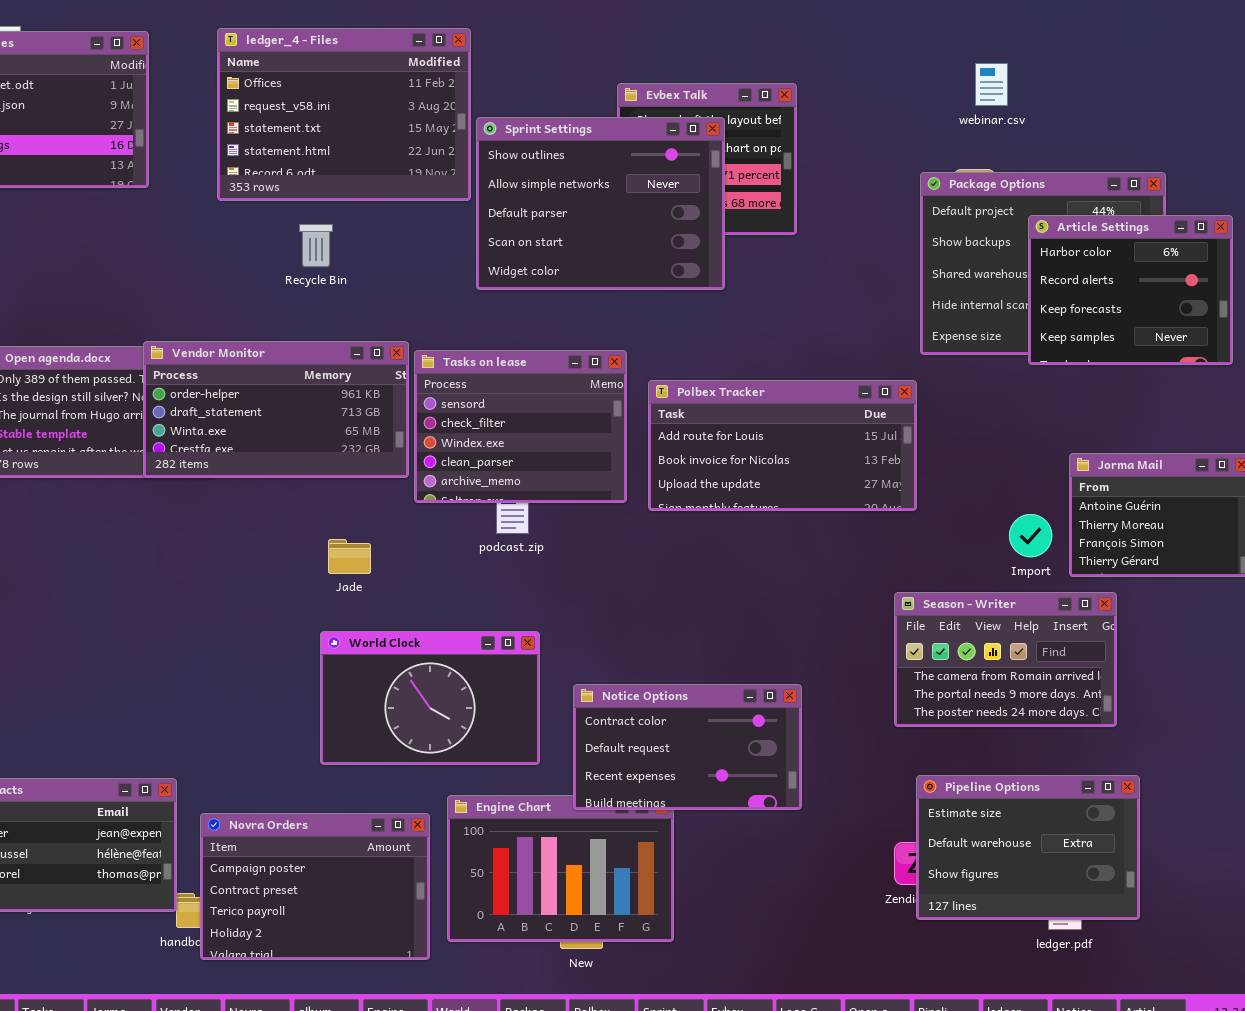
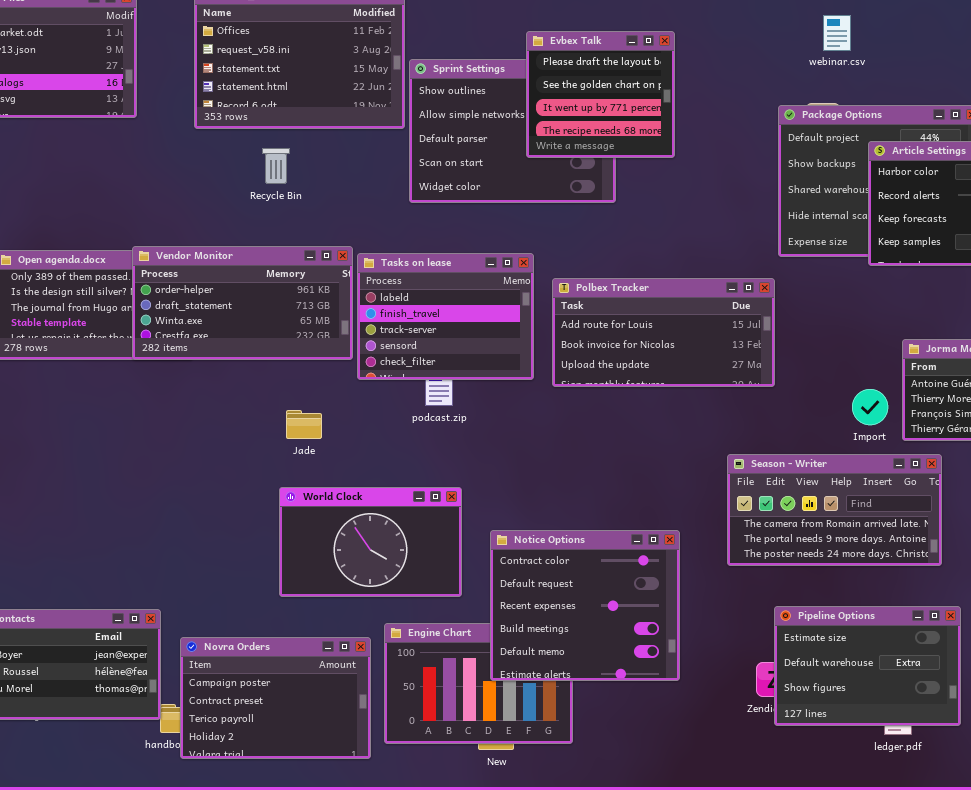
Evbex Talk: [617,83,797,235] -> [526,31,675,158], raised
Tasks on lease: [414,350,627,503] -> [357,253,534,380], scrolled up 3 rows
Season - Writer: [894,592,1117,727] -> [727,454,942,566], resized
Notice Options: [573,684,802,810] -> [490,530,680,681], resized

